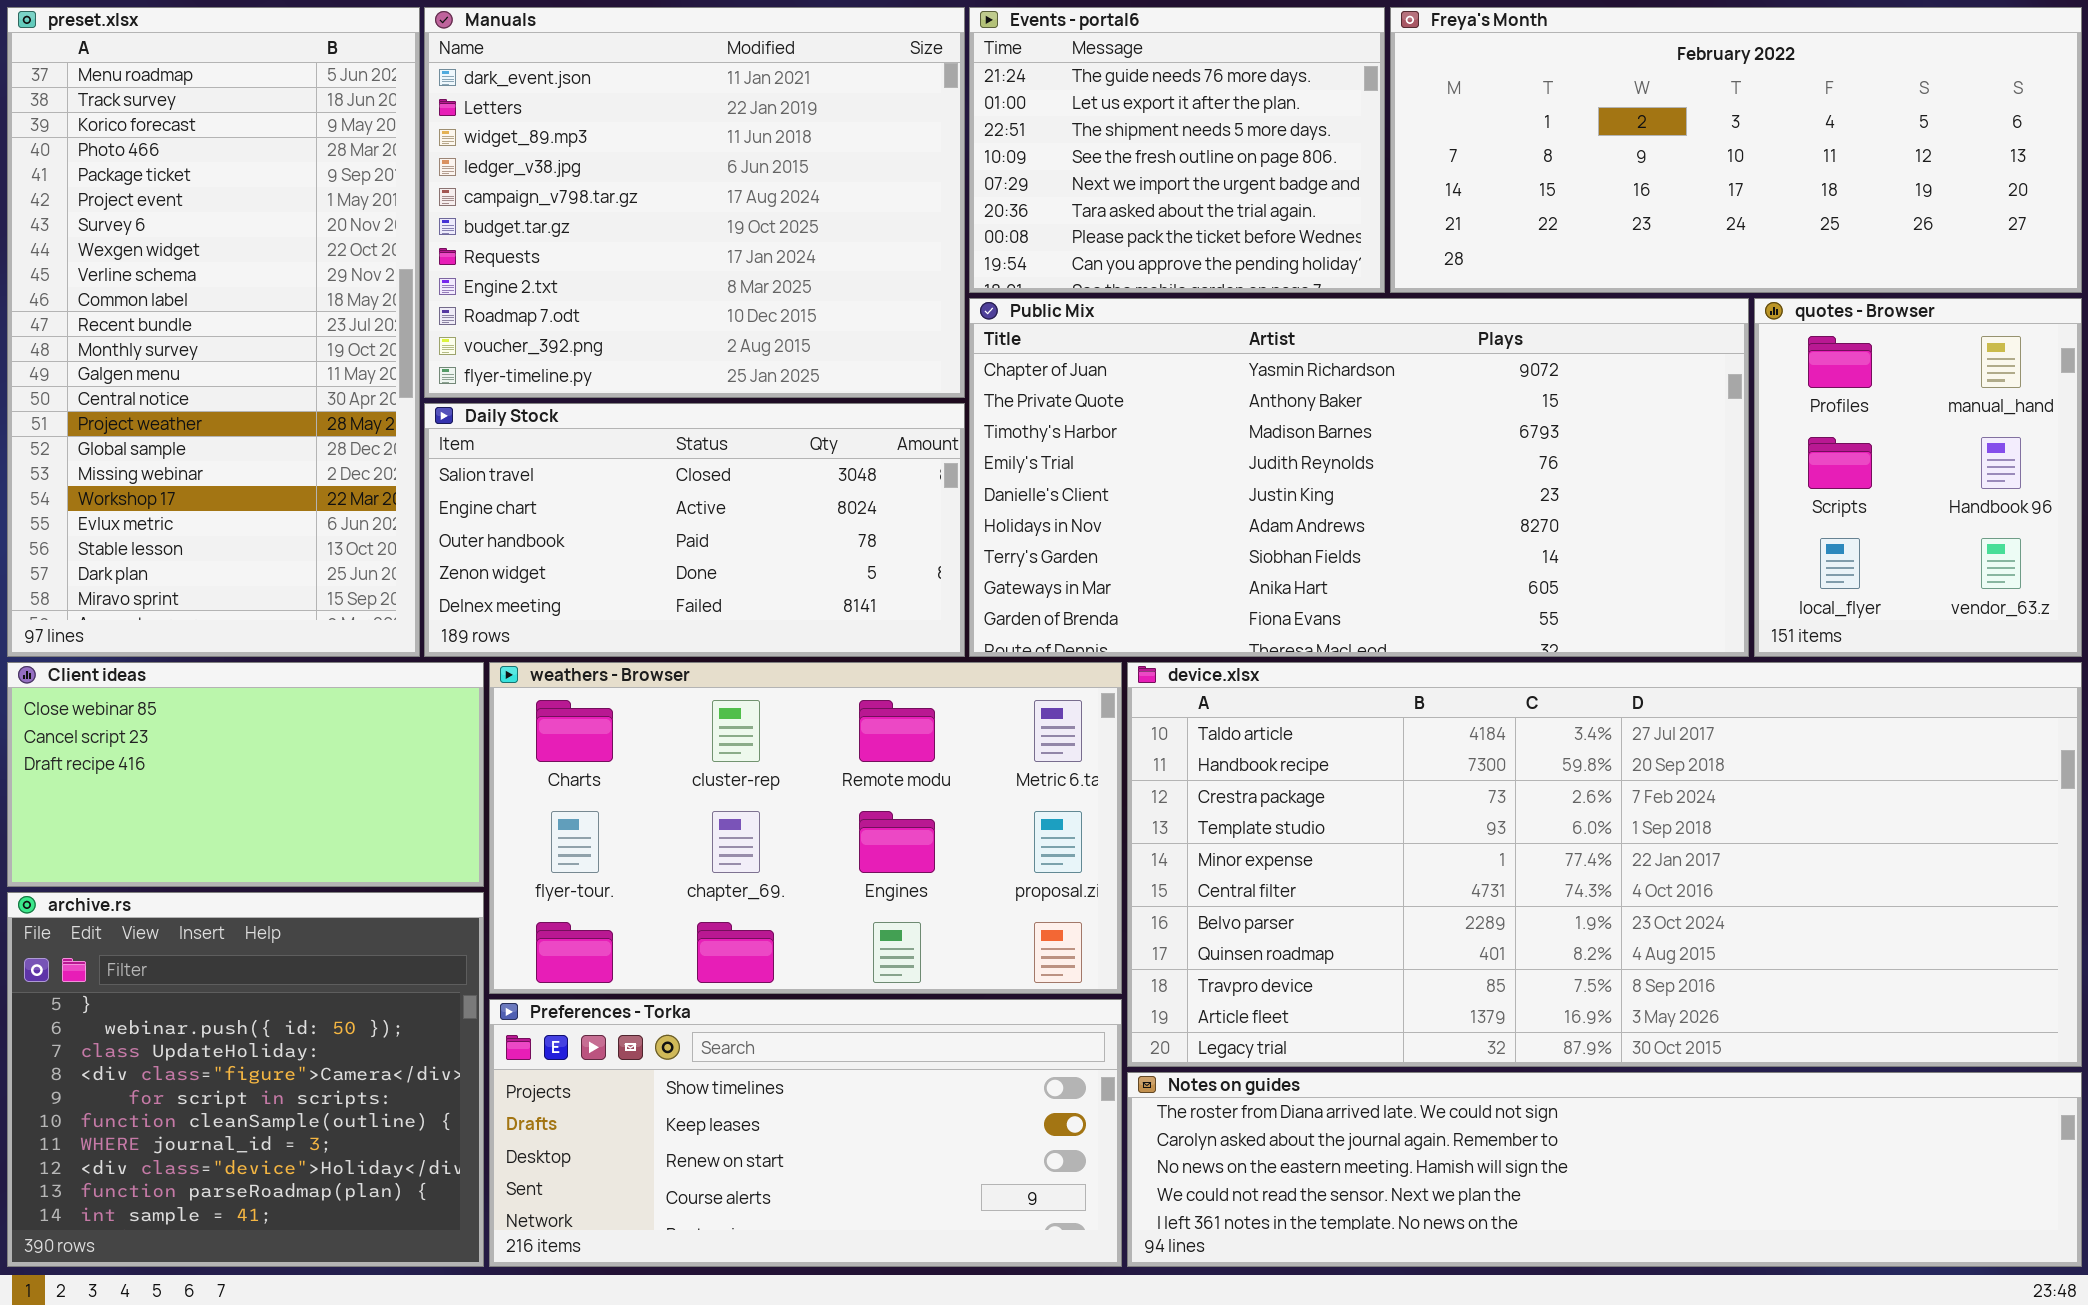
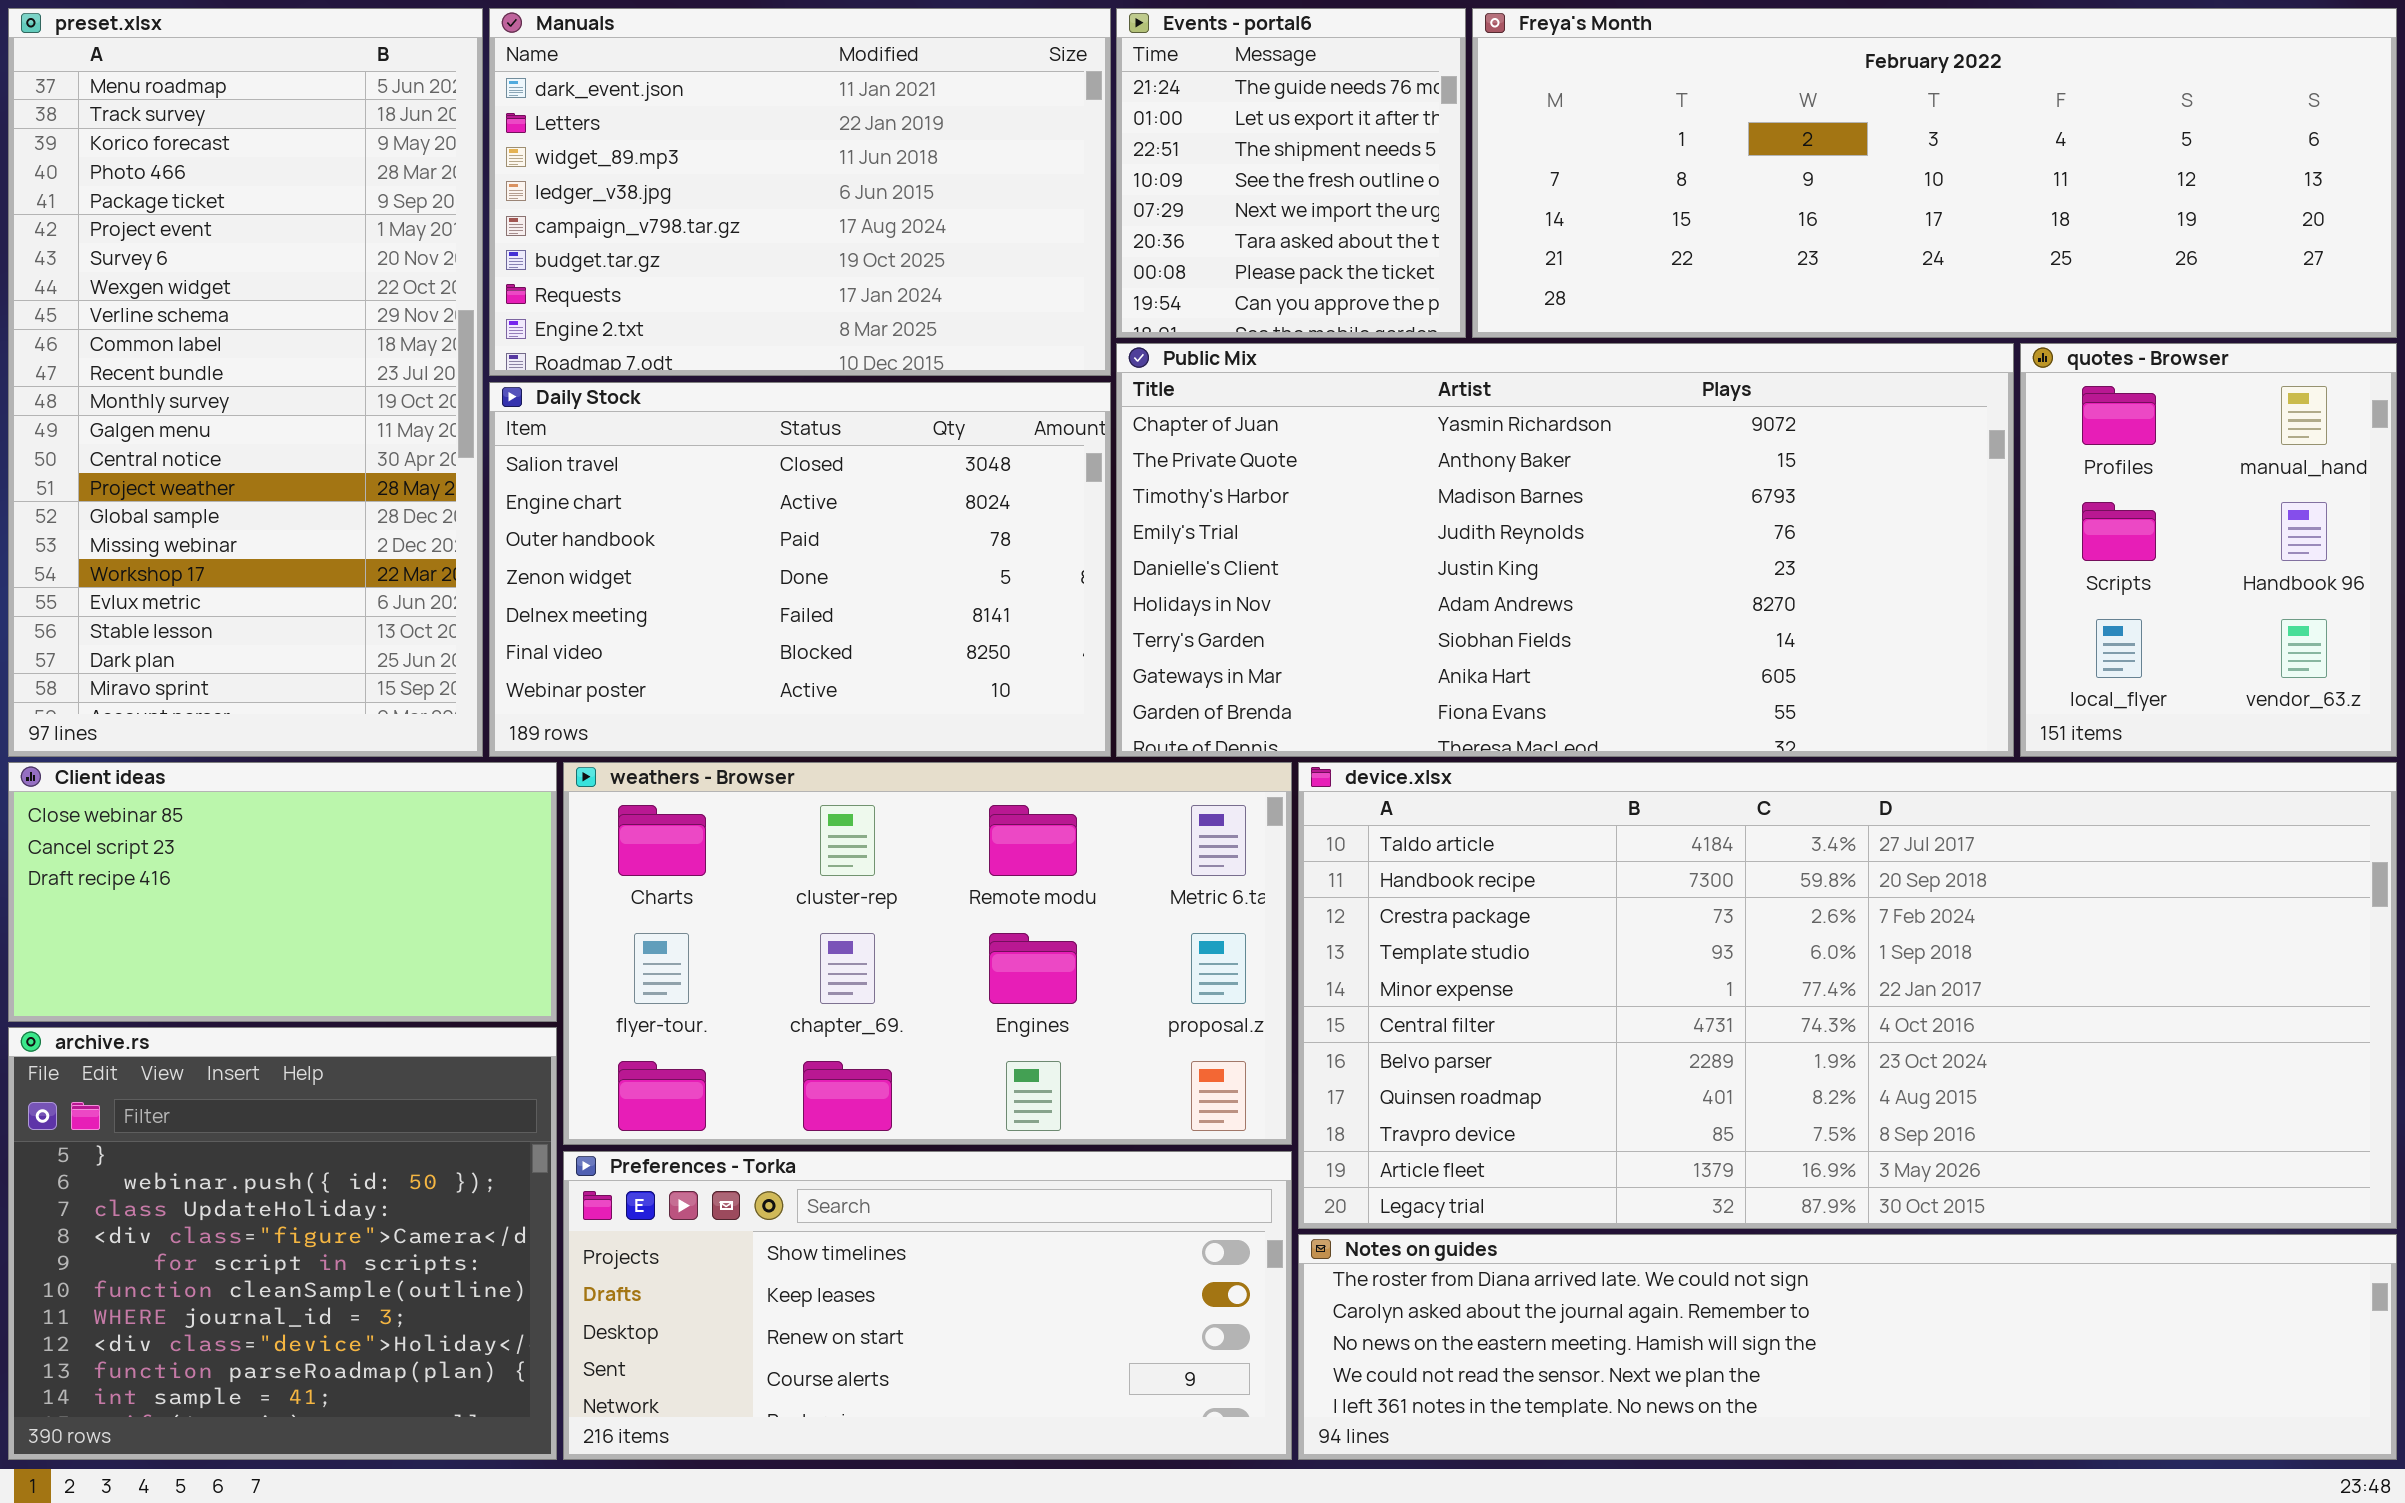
Manuals: [424,7,965,398] -> [489,8,1111,376], resized
Events - portal6: [969,7,1385,293] -> [1116,8,1466,338], resized
Freya's Month: [1390,7,2082,293] -> [1472,8,2397,338], resized
Daily Stock: [424,403,965,657] -> [489,382,1111,757], resized

